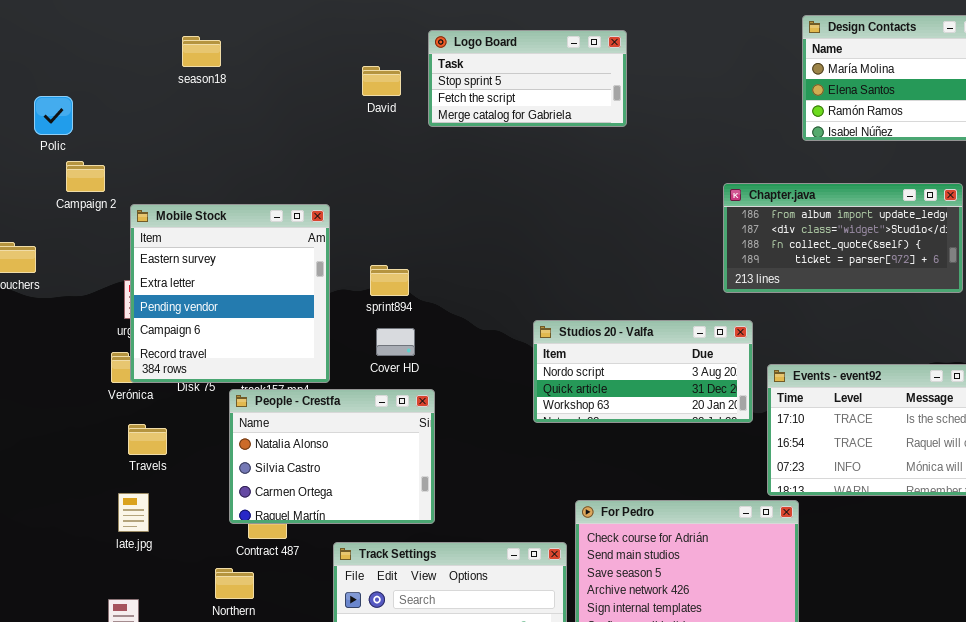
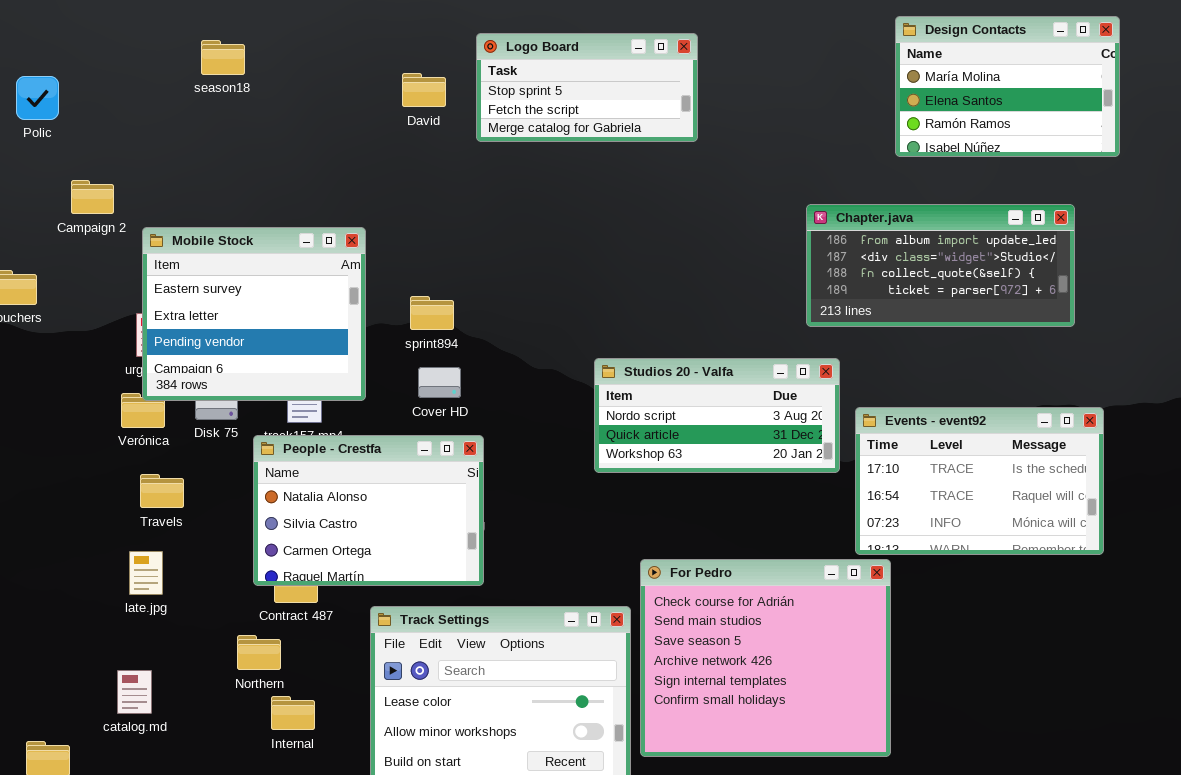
Polic: [34,96,73,135] -> [16,76,59,120], moved
Mobile Stock: [130,204,330,383] -> [142,227,366,401], resized

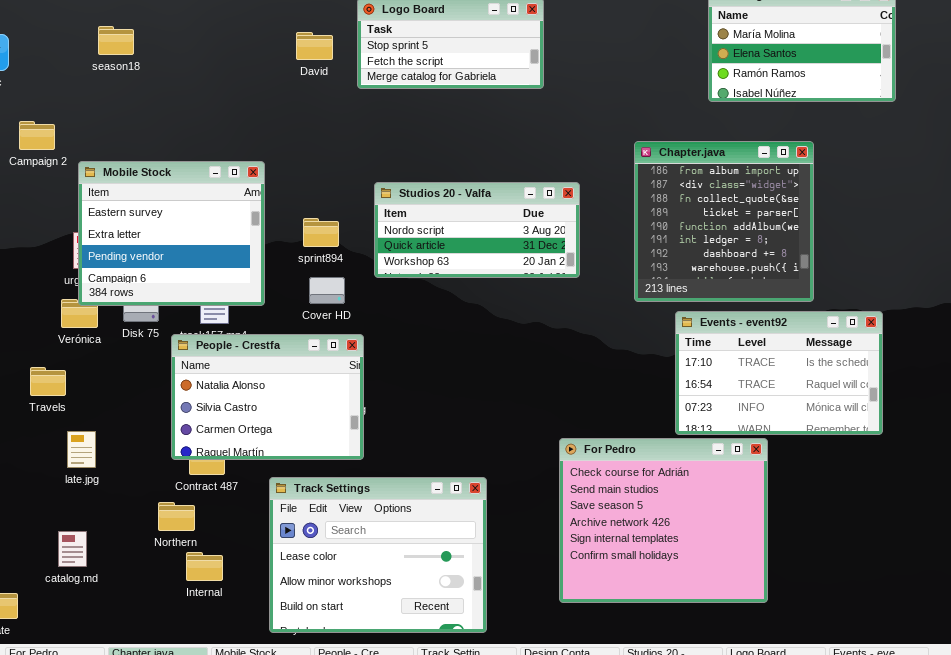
season18: [201,40,245,75] -> [98,26,134,55], moved
Chapter.java: [806,204,1075,327] -> [634,141,814,302], resized
Studios 20 - Valfa: [594,358,840,473] -> [374,182,580,278], moved
Travels: [140,474,184,508] -> [30,367,66,396], moved
For Pedro: [640,559,891,757] -> [559,438,768,603], moved

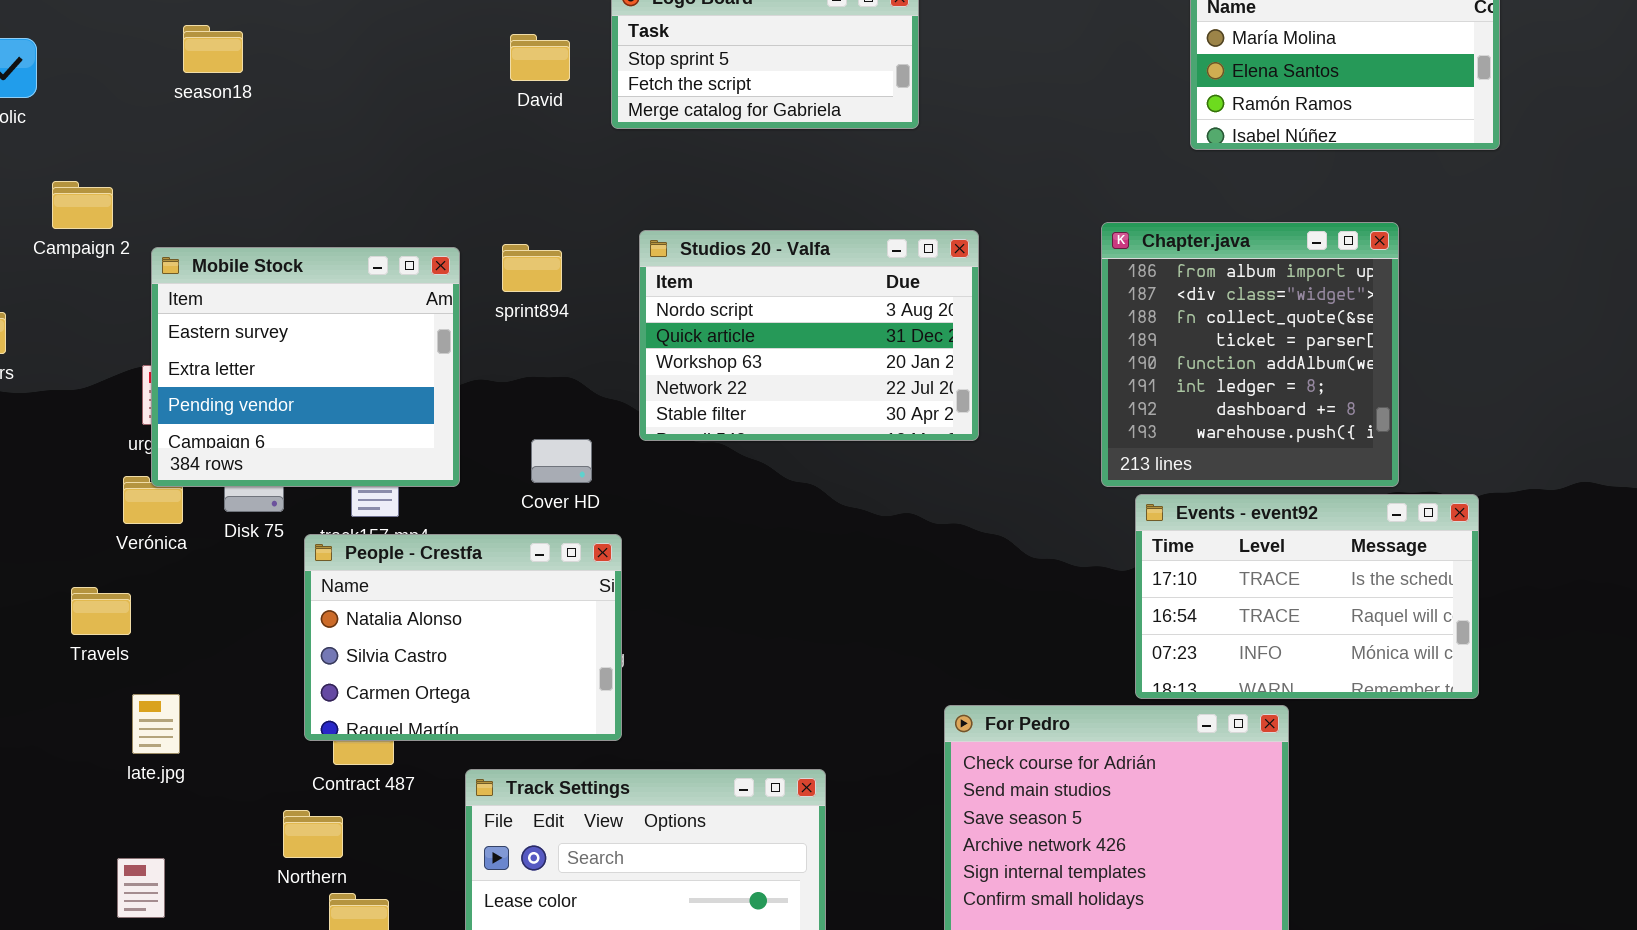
Chapter.java: [634,141,814,302] -> [1101,222,1399,487], moved
Studios 20 - Valfa: [374,182,580,278] -> [639,230,979,441], resized
sprint894: [303,218,339,247] -> [502,244,562,292], moved

